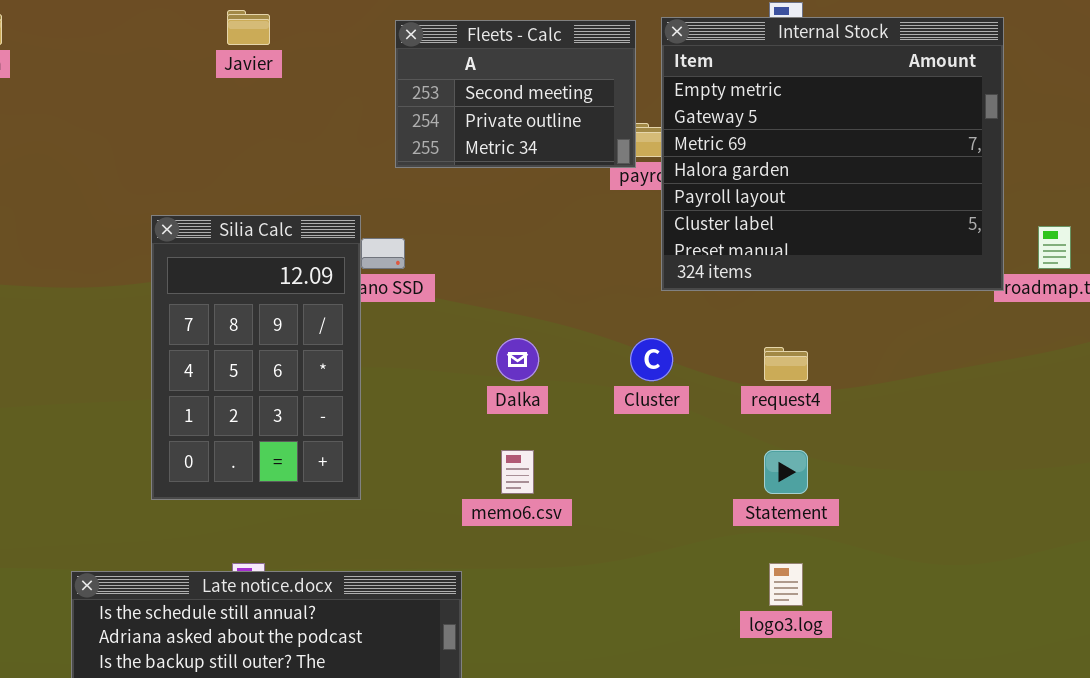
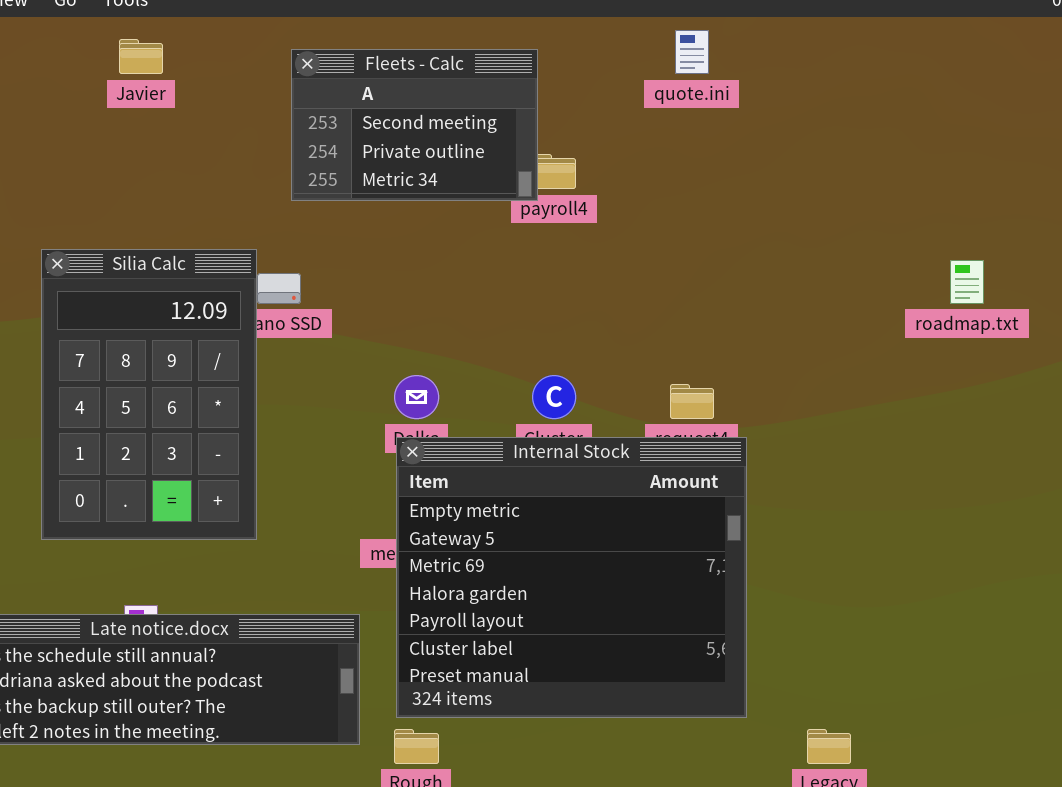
Internal Stock: [661,17,1004,291] -> [396,437,747,718], moved

